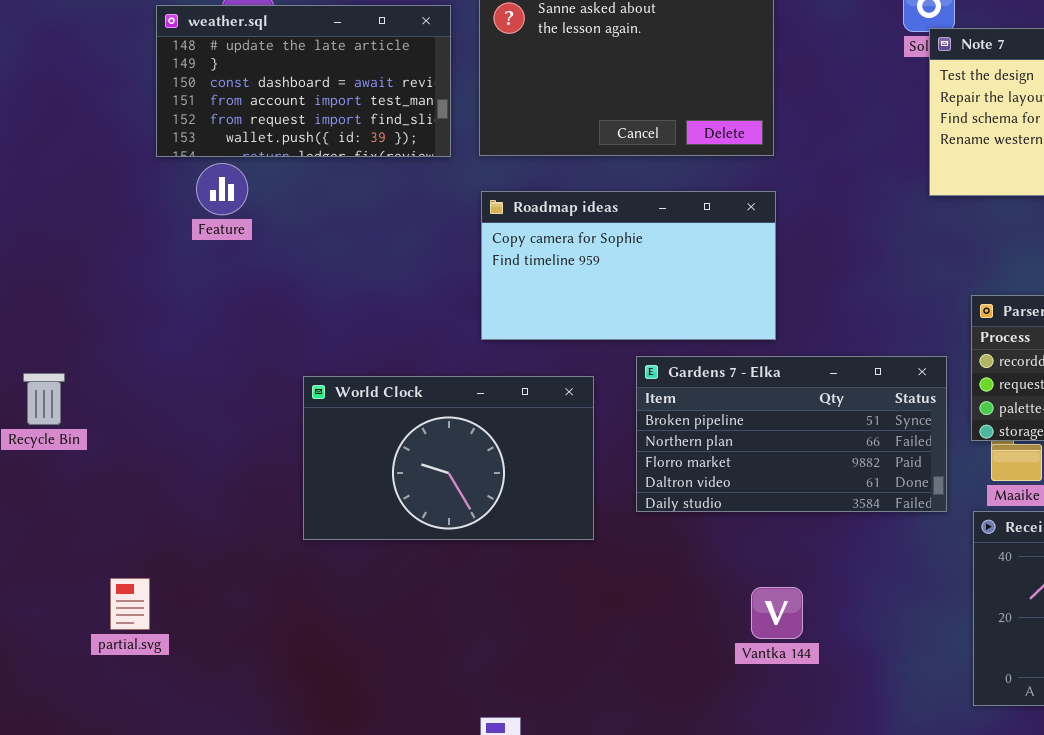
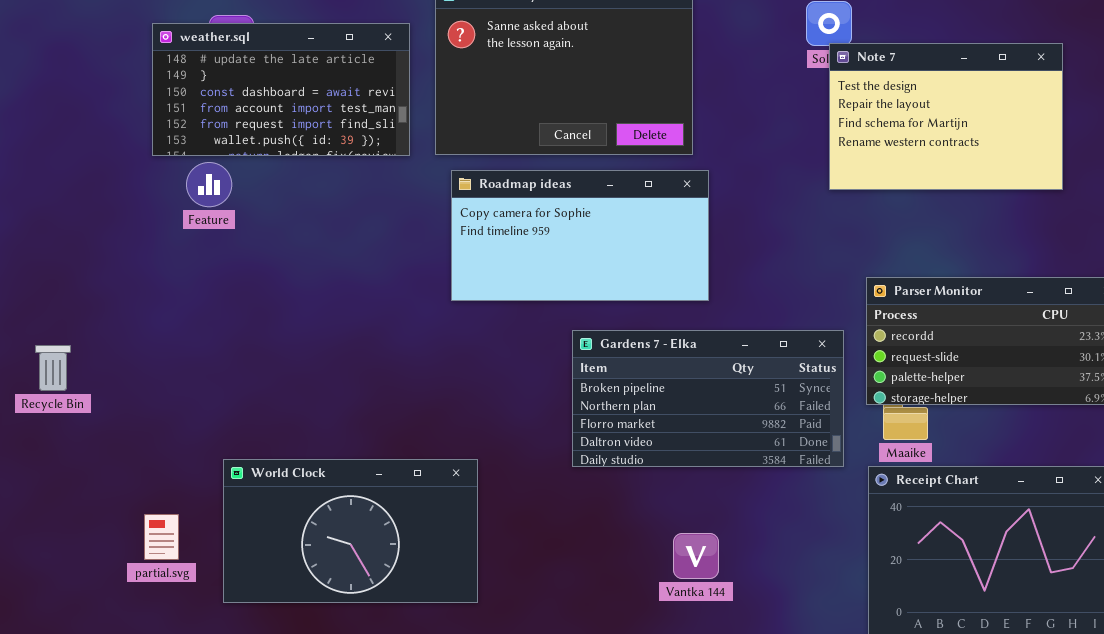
Roadmap ideas: [481,191,776,340] -> [451,170,709,301], moved
World Clock: [303,376,594,540] -> [223,459,478,603], moved
partial.svg: [110,578,150,630] -> [144,514,179,560], moved

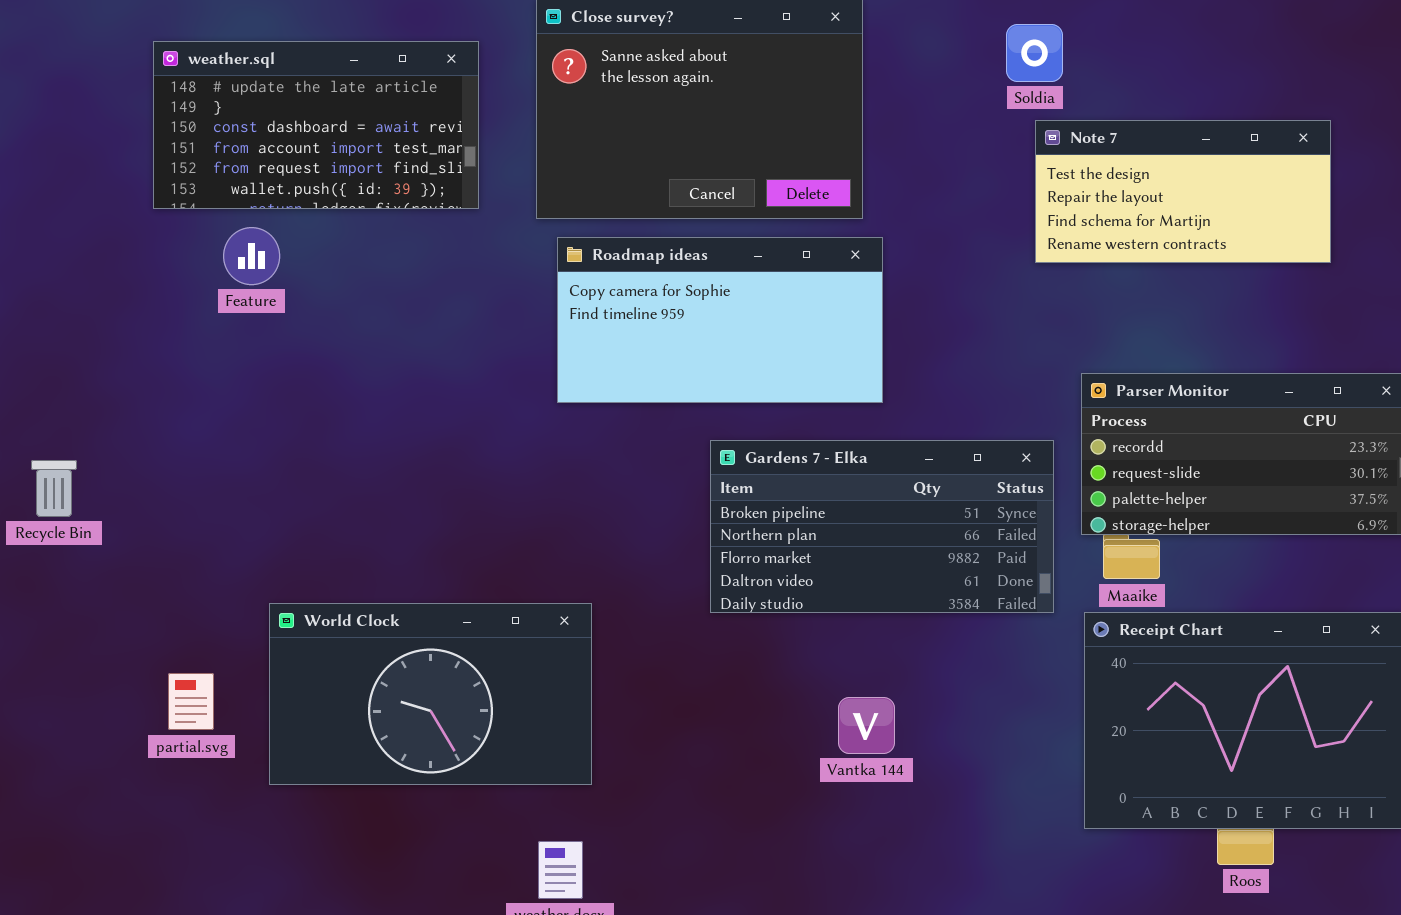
weather.sql: [152,23,410,156] -> [153,41,479,209], moved
Note 7: [829,43,1063,190] -> [1035,120,1331,263], resized

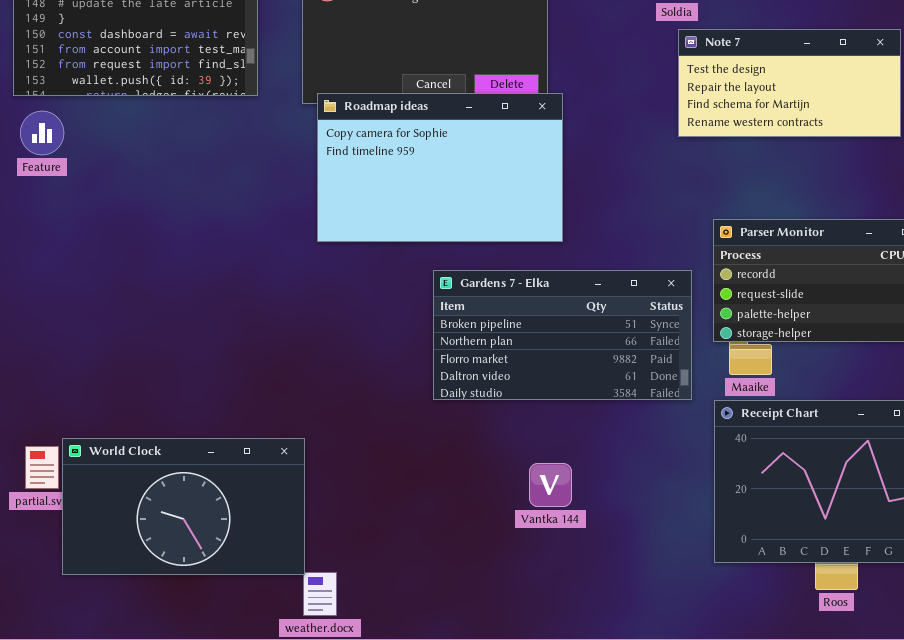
Feature: [223,227,280,285] -> [20,111,64,155], moved
Roadmap ideas: [557,237,883,403] -> [317,93,563,242], resized
World Clock: [269,603,592,785] -> [62,438,305,575], moved

